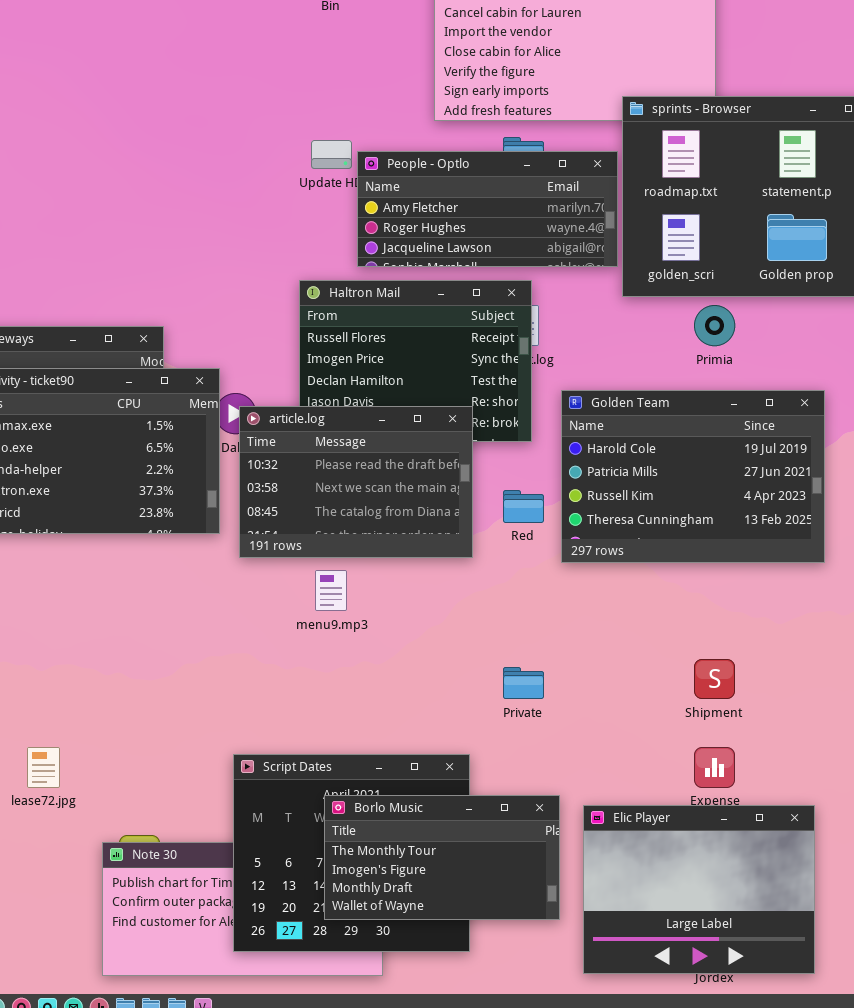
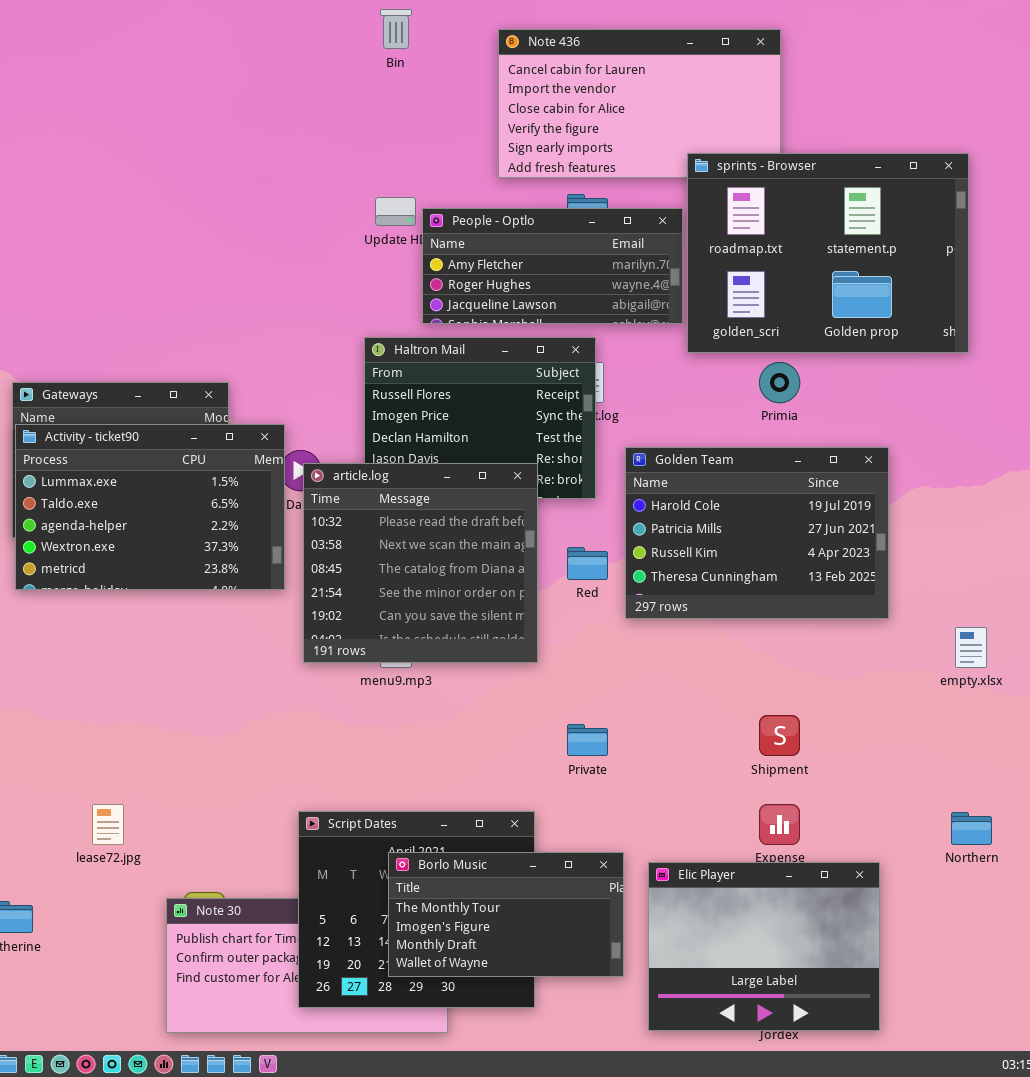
article.log: [239,406,473,558] -> [303,463,538,663], resized

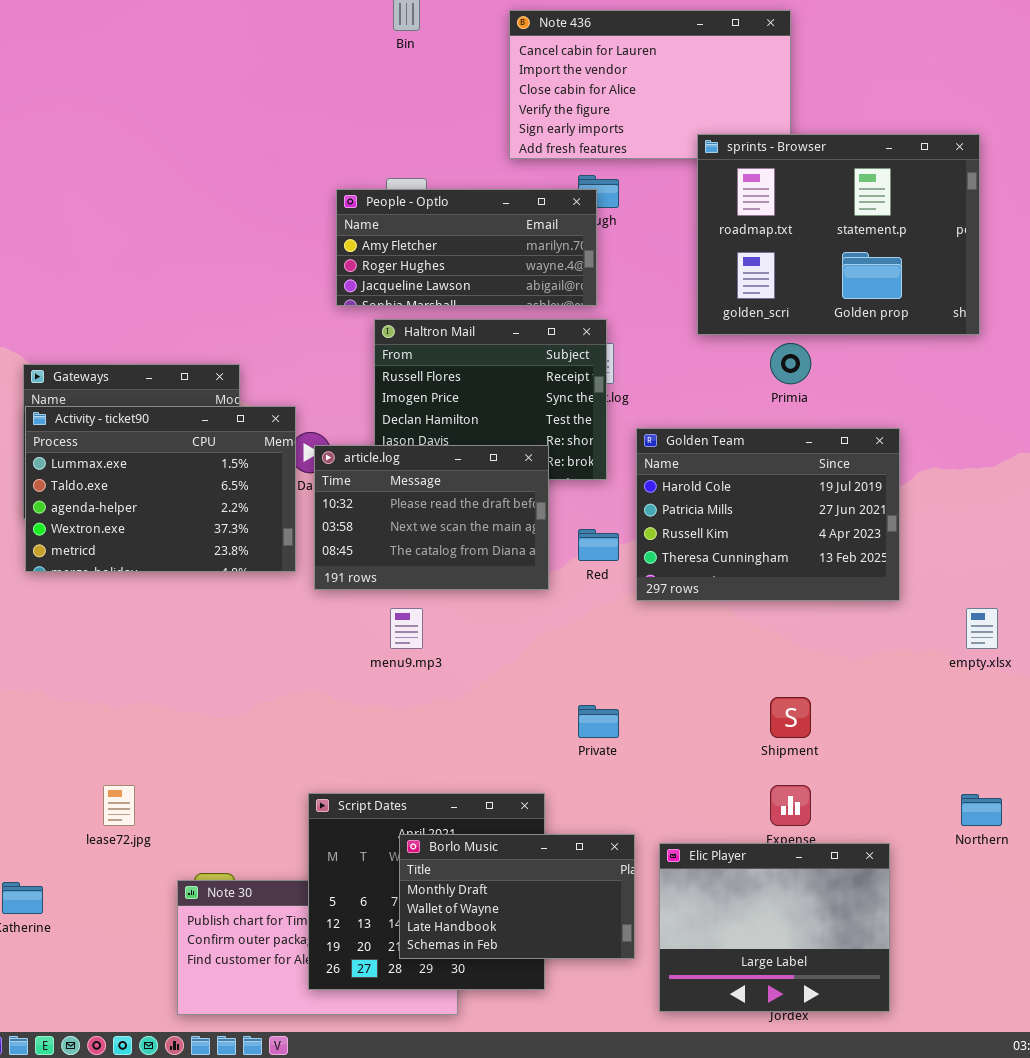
People - Optlo: [422,208,683,324] -> [336,189,597,306], moved
article.log: [303,463,538,663] -> [314,445,549,590], resized
Borlo Music: [388,852,624,977] -> [399,834,635,959], scrolled down 2 rows

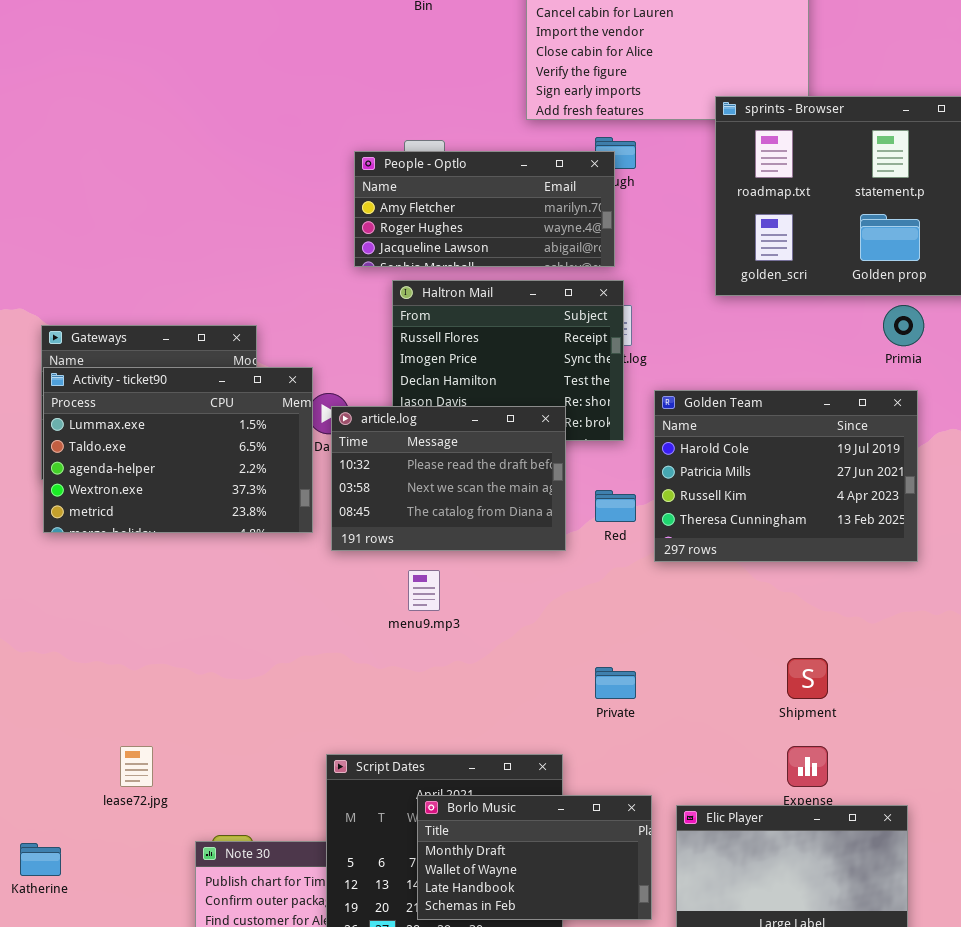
Primia: [770,343,811,384] -> [883,305,924,346], moved

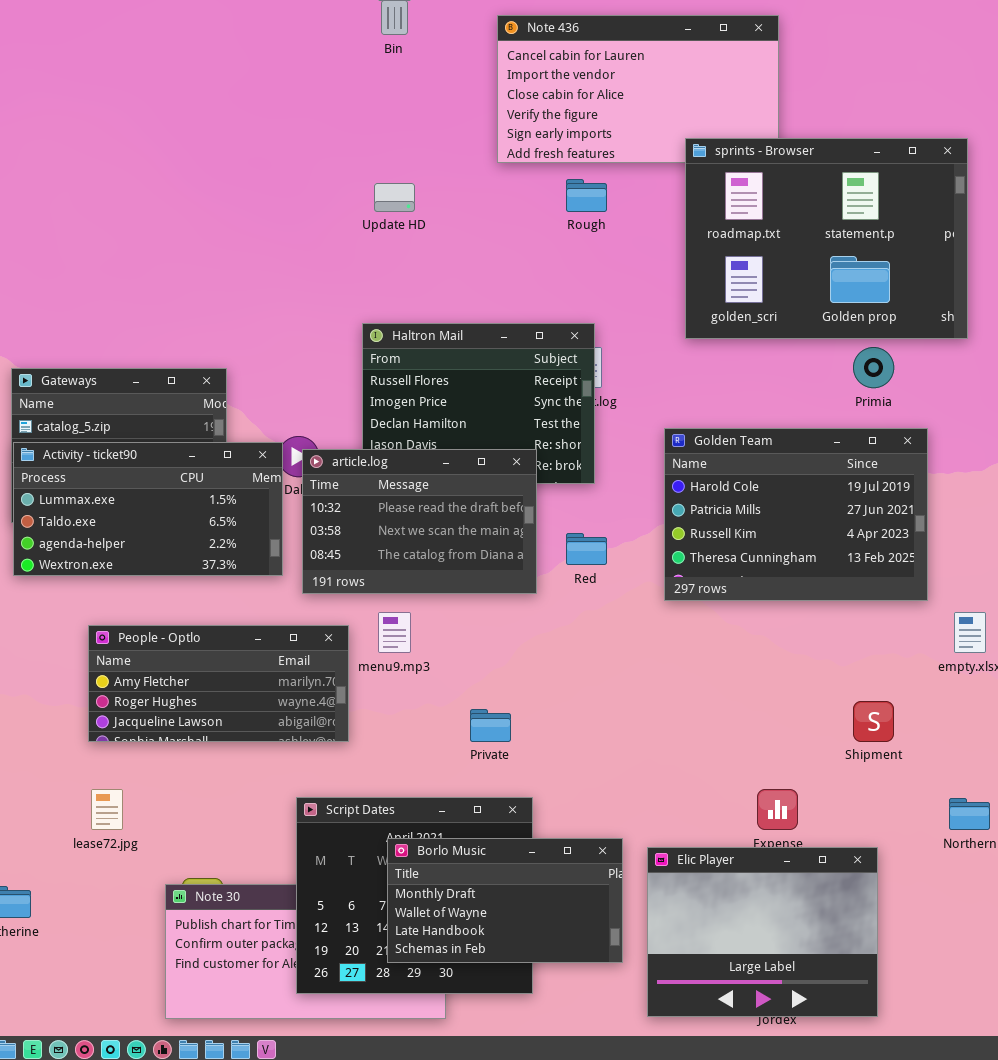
People - Optlo: [354,151,615,267] -> [88,625,349,742], moved
Activity - ticket90: [43,367,313,533] -> [13,442,283,576], resized
Golden Team: [654,390,918,562] -> [664,428,928,601], moved
Shipment: [787,658,828,699] -> [853,701,894,742], moved
Private: [595,667,636,699] -> [470,709,511,742], moved

